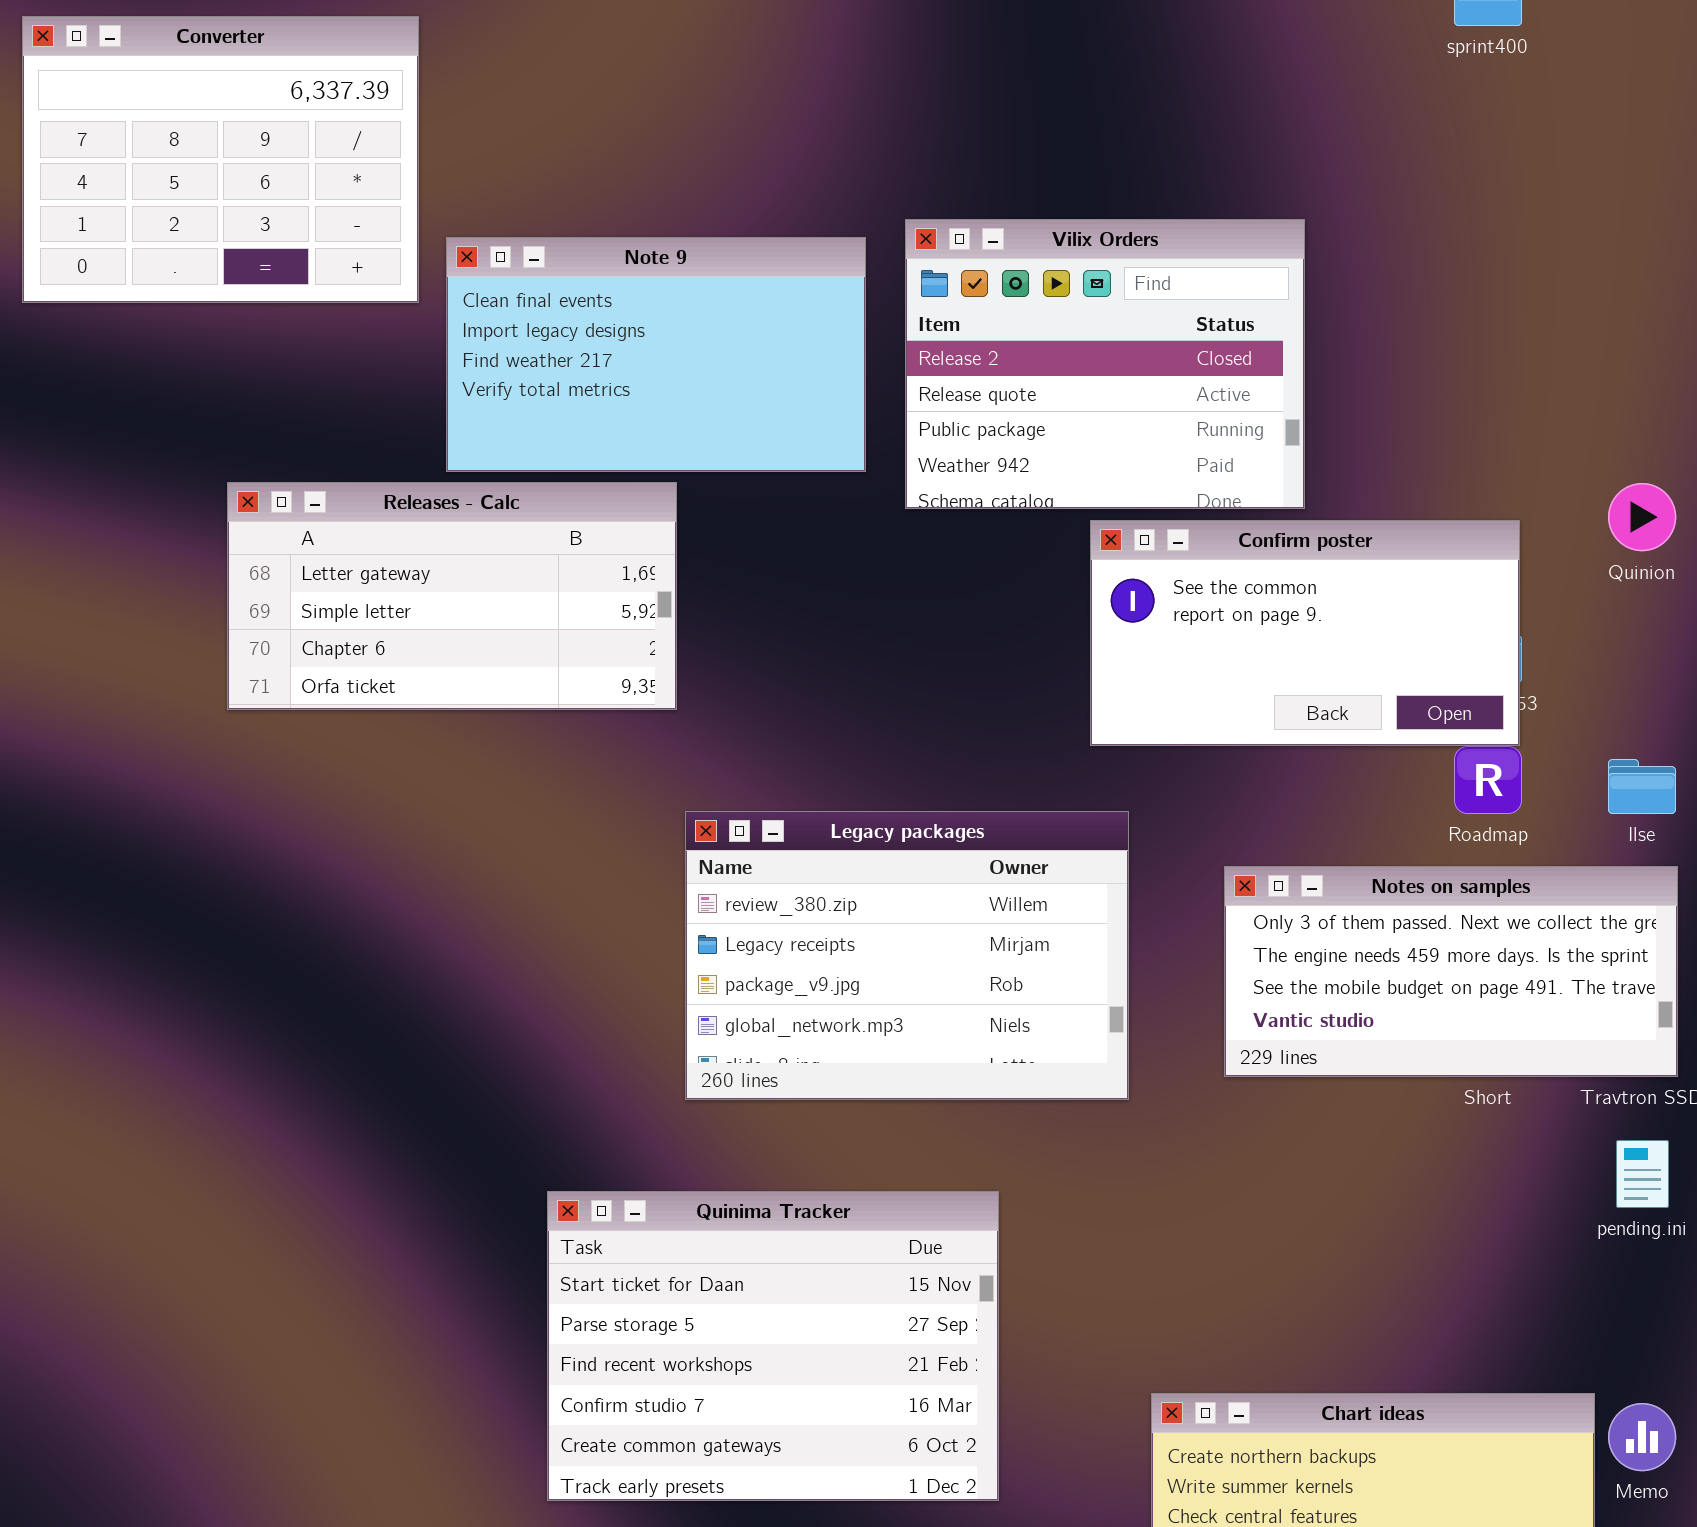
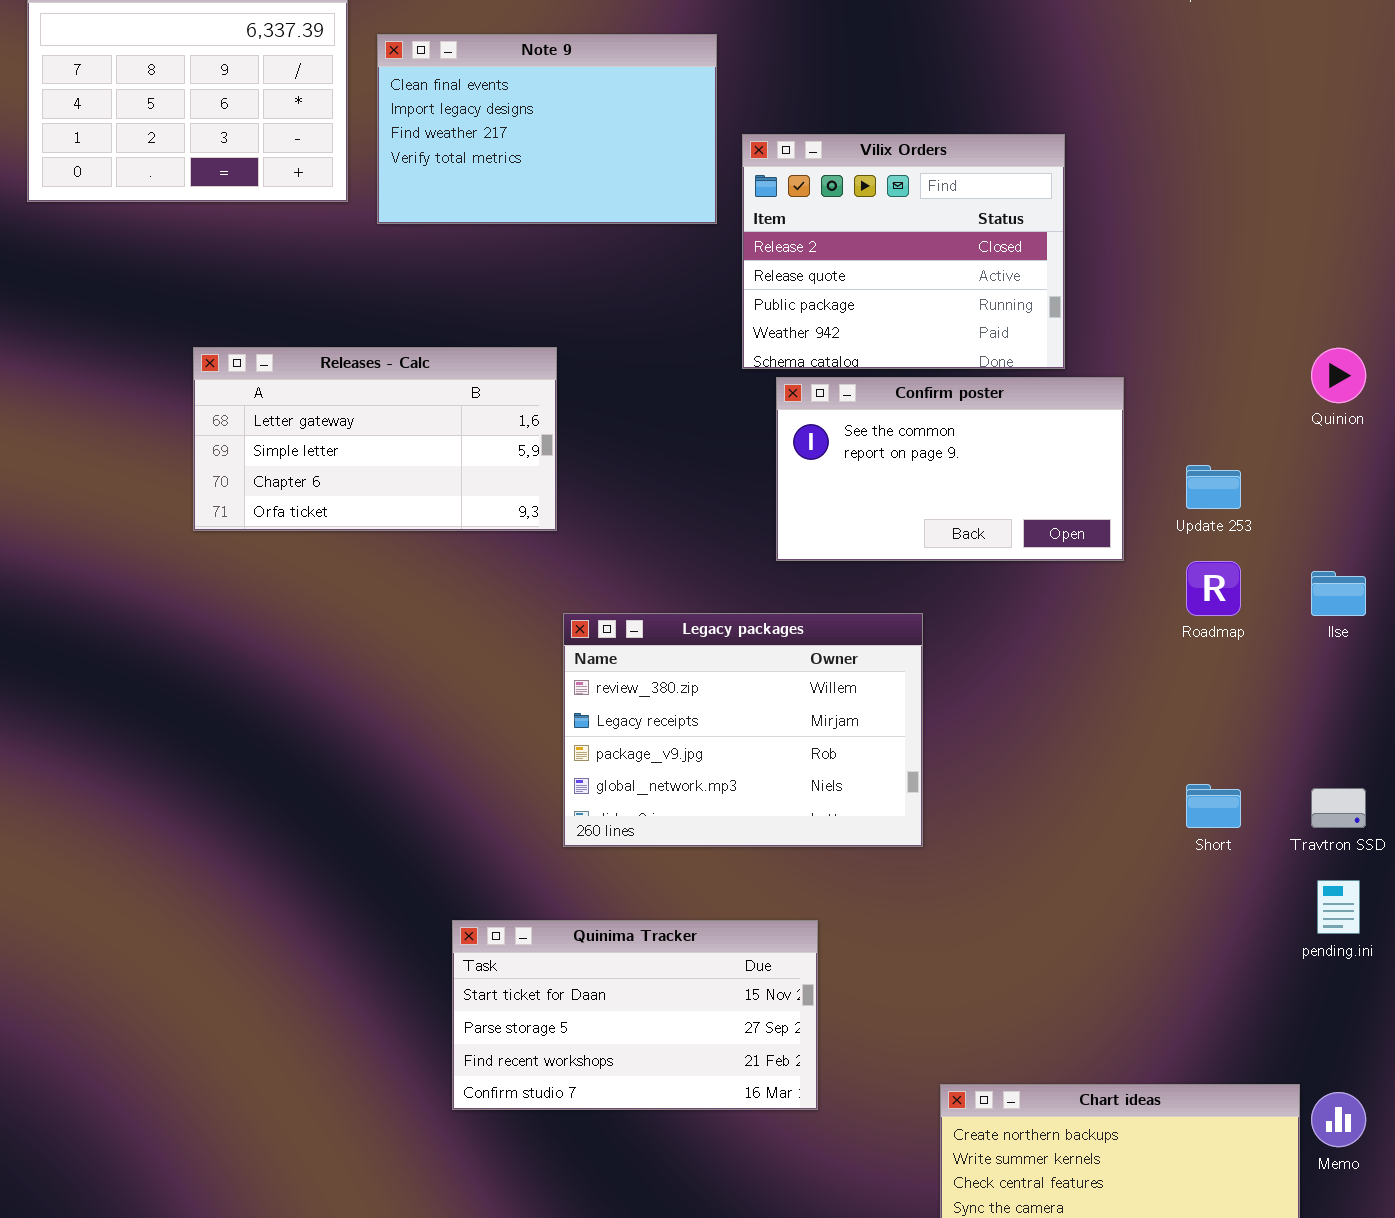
Note 9: [446,237,866,472] -> [377,34,717,224], moved
Confirm poster: [1090,520,1520,746] -> [776,377,1124,561], moved
Notes on samples: [1224,866,1678,1077] -> none, closed
Quinima Tracker: [547,1191,999,1501] -> [452,920,818,1110], resized

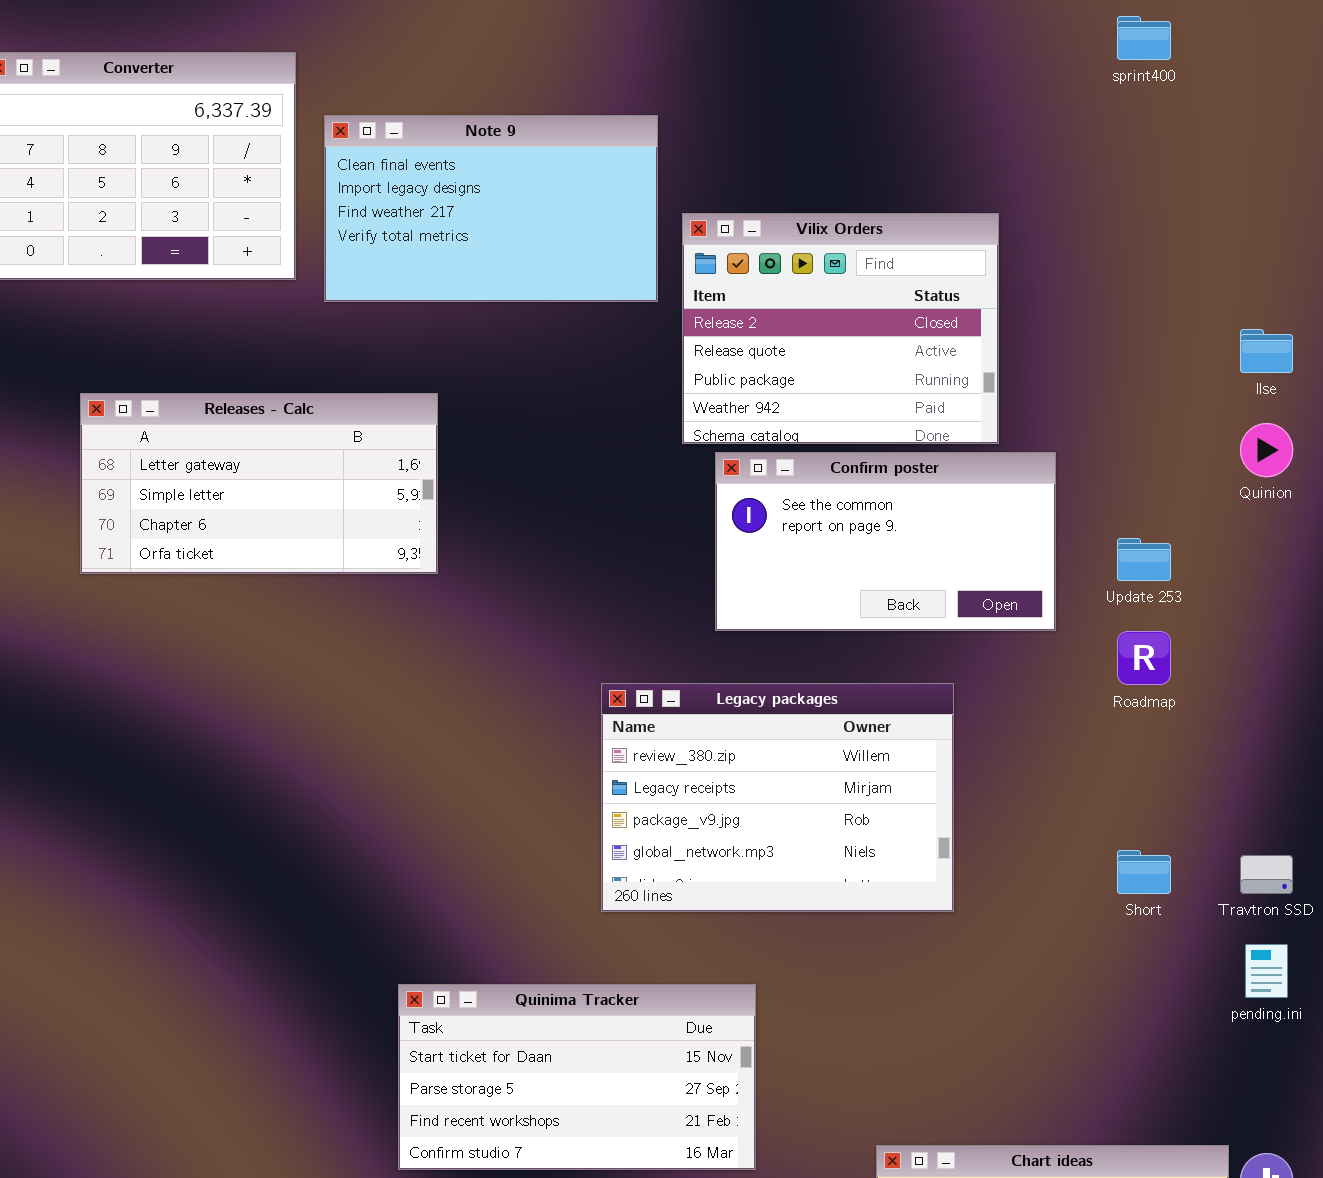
Releases - Calc: [193,347,557,531] -> [80,393,438,574], moved
Ilse: [1311,571,1366,616] -> [1240,329,1293,373], moved
Legacy packages: [563,613,923,847] -> [601,683,954,912], moved

